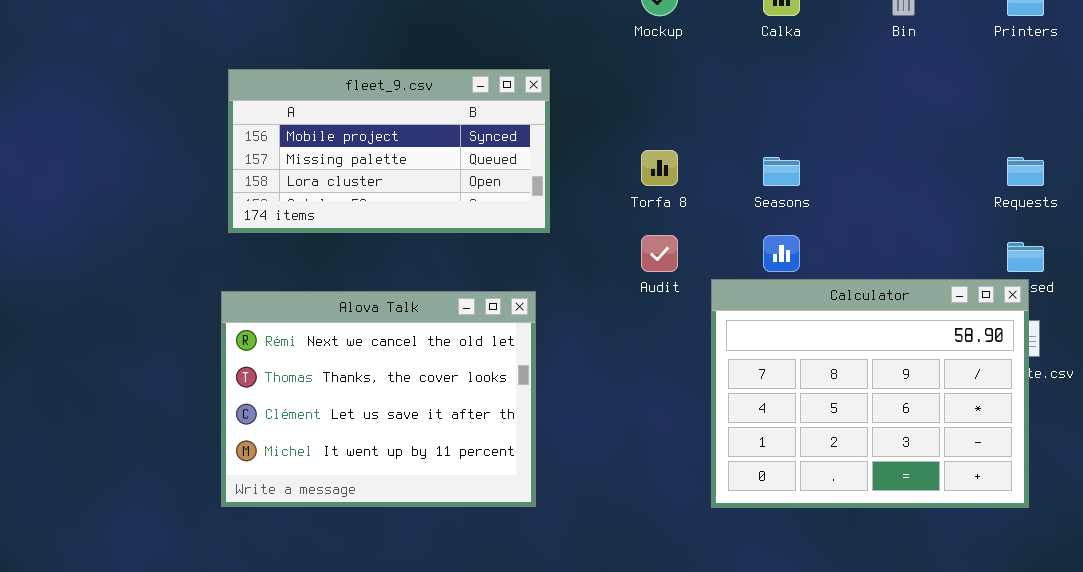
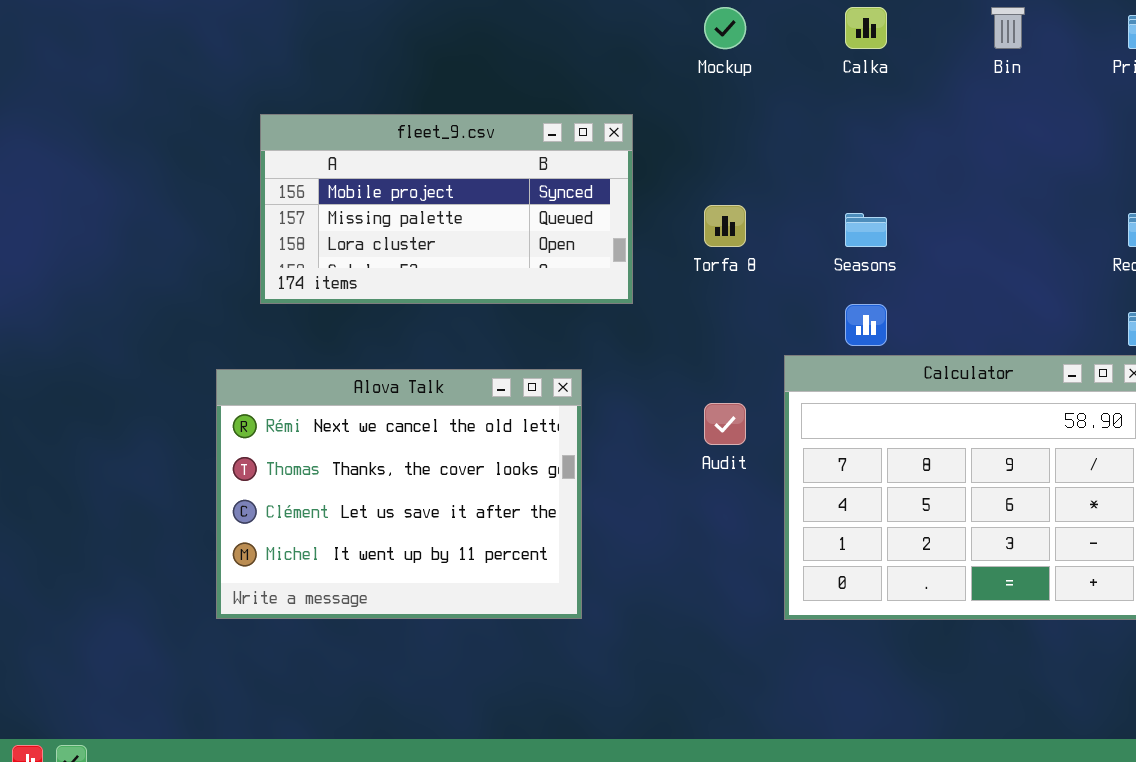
fleet_9.csv: [228,69,550,233] -> [260,114,633,304], moved
Audit: [641,235,678,272] -> [704,403,746,445], moved

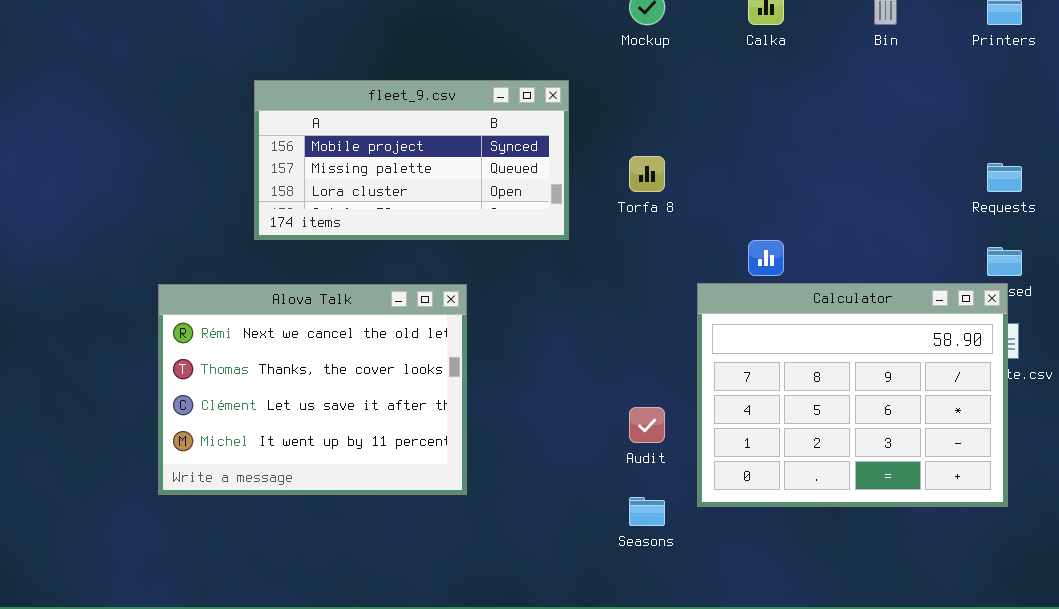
Seasons: [845,213,887,247] -> [629,497,665,526], moved
Alova Talk: [216,369,582,619] -> [158,284,467,495], moved
Audit: [704,403,746,445] -> [629,407,665,443], moved

